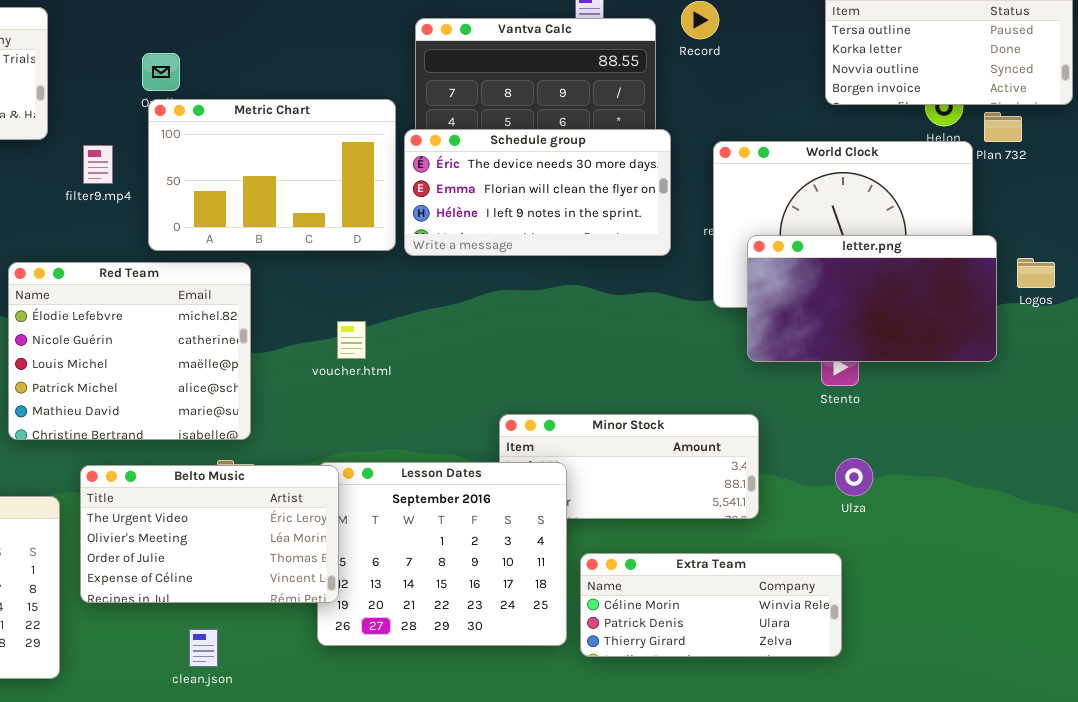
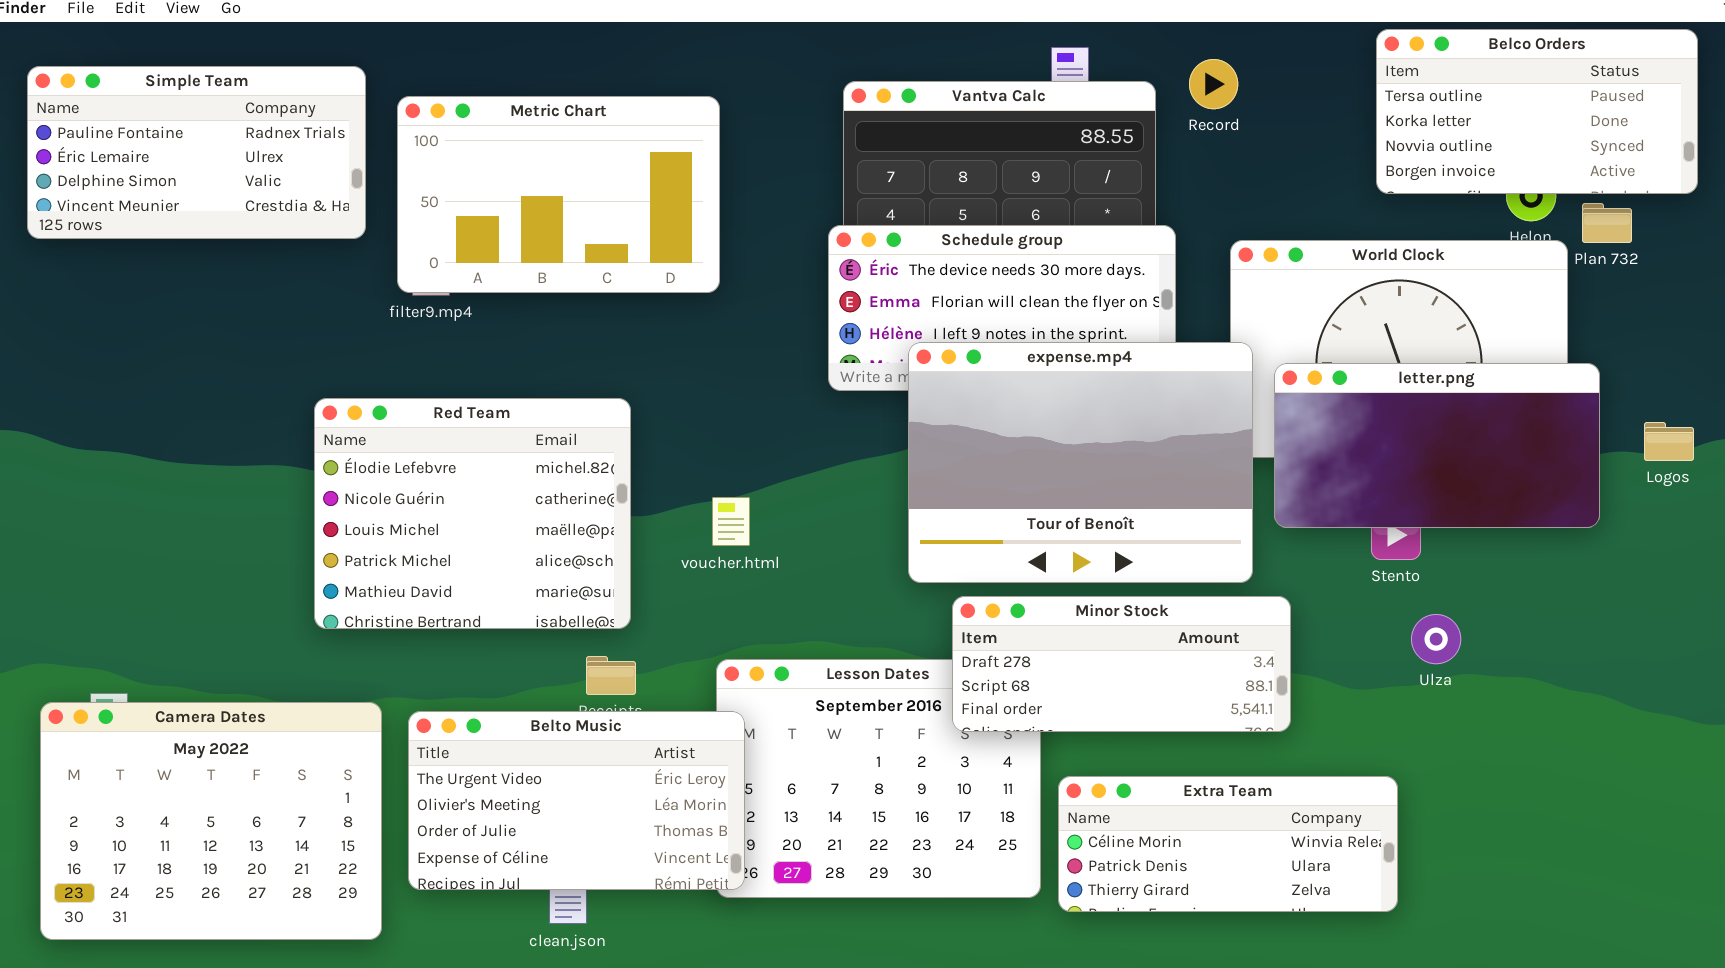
Metric Chart: [148,99,396,251] -> [397,96,720,293], moved
expense.mp4: none -> [908,342,1253,583], opened
Logos: [1017,258,1055,288] -> [1644,422,1694,461], moved
voucher.html: [337,321,366,359] -> [712,497,750,546], moved
Minor Stock: [499,414,759,519] -> [952,596,1291,732], raised
Ulza: [835,458,873,496] -> [1411,614,1461,664], moved
Belto Music: [80,465,339,603] -> [408,711,745,890], moved

